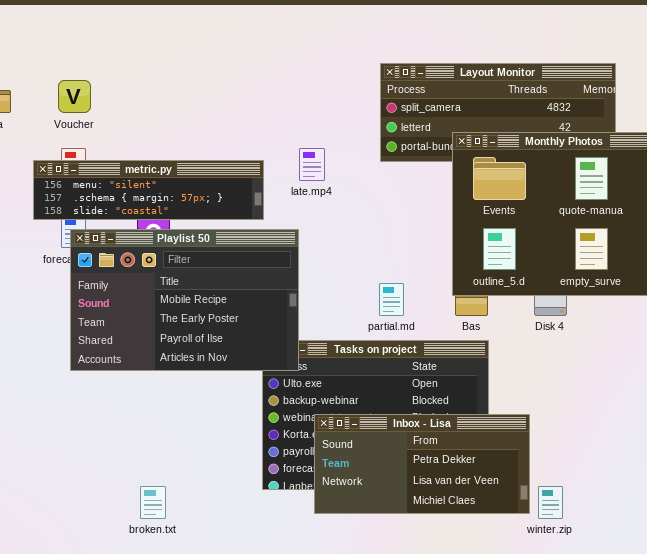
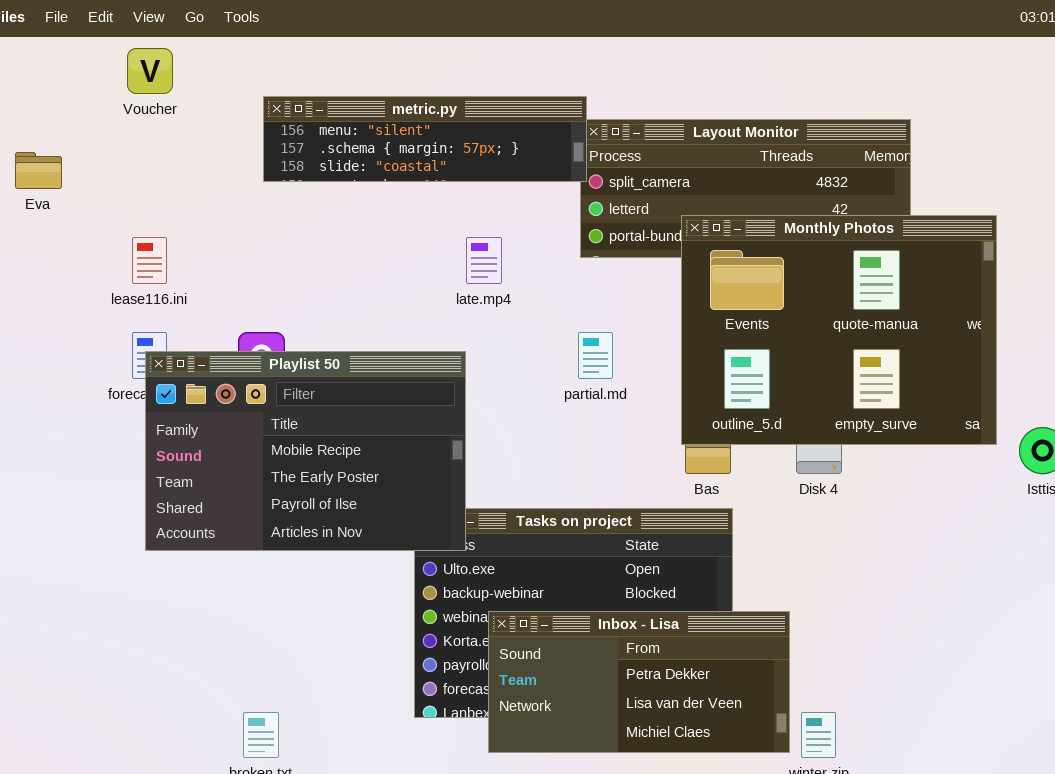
Voucher: [58,80,91,113] -> [127,48,173,94], moved
metric.py: [33,160,264,220] -> [263,96,587,182], moved
partial.md: [379,283,404,316] -> [578,332,613,379], moved

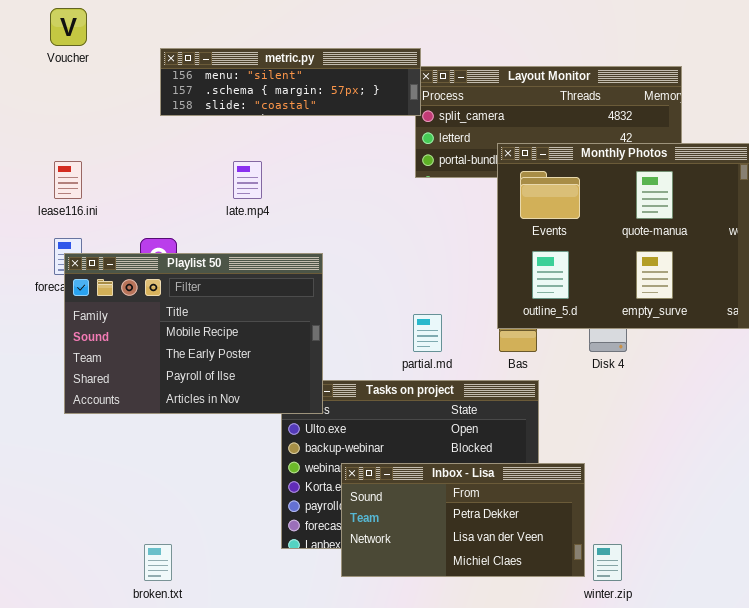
late.mp4: [466,237,502,284] -> [233,161,262,199], moved
partial.md: [578,332,613,379] -> [413,314,442,352], moved

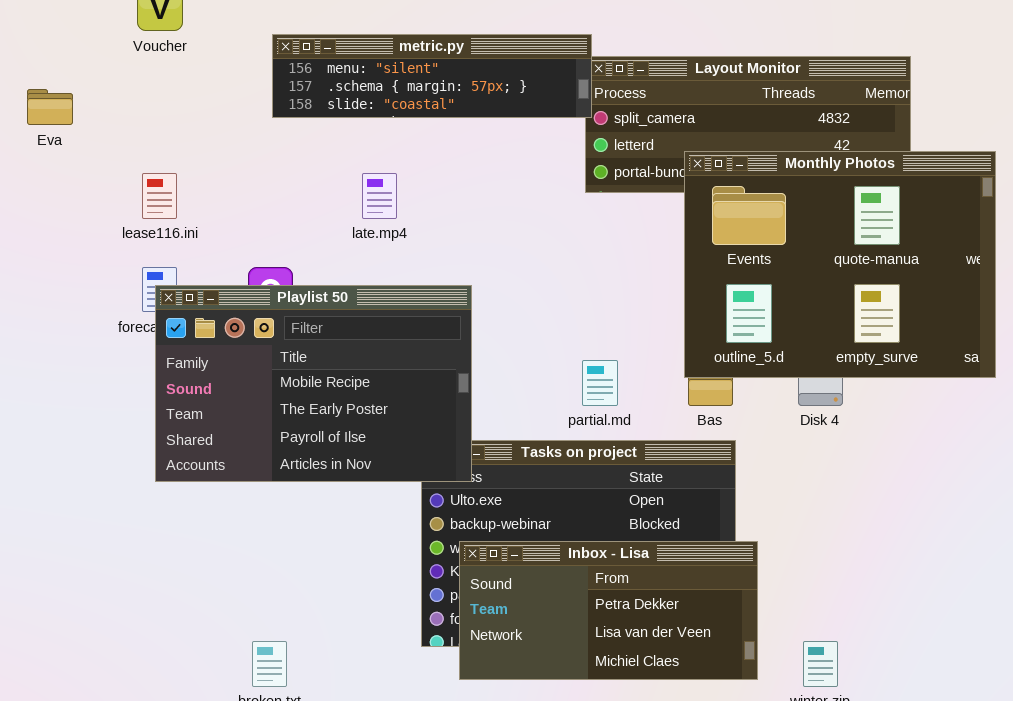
Inbox - Lisa: [341,463,585,577] -> [459,541,758,680], moved

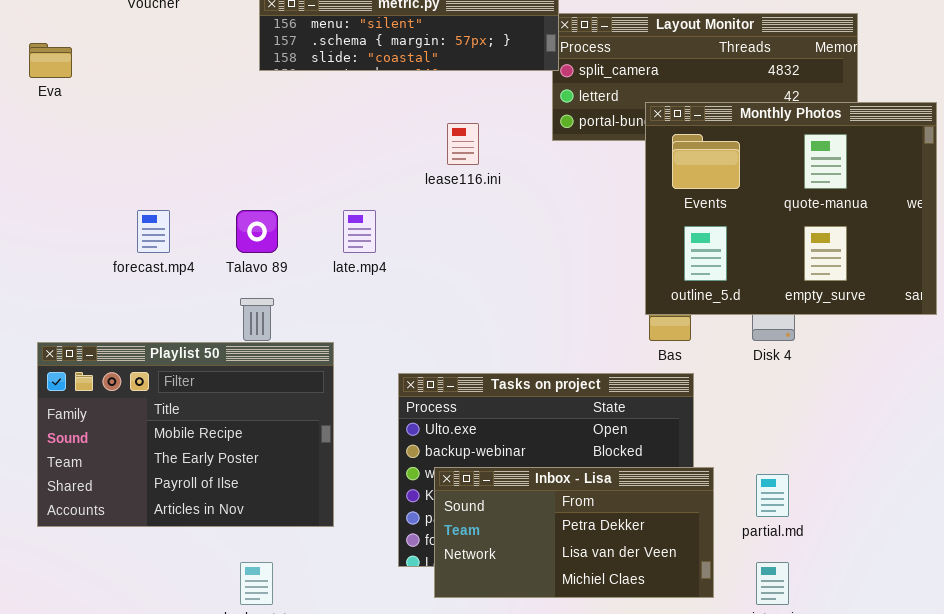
lease116.ini: [142,173,177,219] -> [447,123,479,165], moved
late.mp4: [362,173,397,219] -> [343,210,376,253], moved
Playlist 50: [155,285,472,482] -> [37,342,334,527], moved
partial.md: [582,360,618,406] -> [756,474,789,517], moved

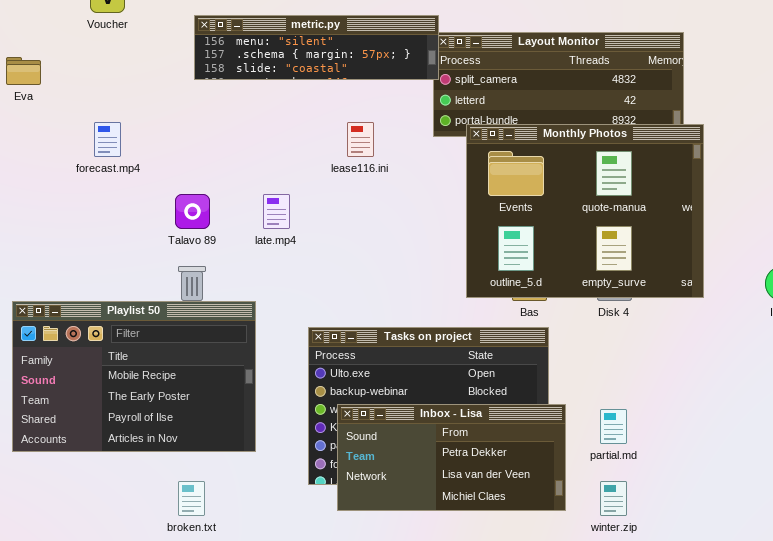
Monthly Photos: [645,102,937,315] -> [466,124,704,298], moved
forecast.mp4: [137,210,170,253] -> [94,122,121,157], moved

